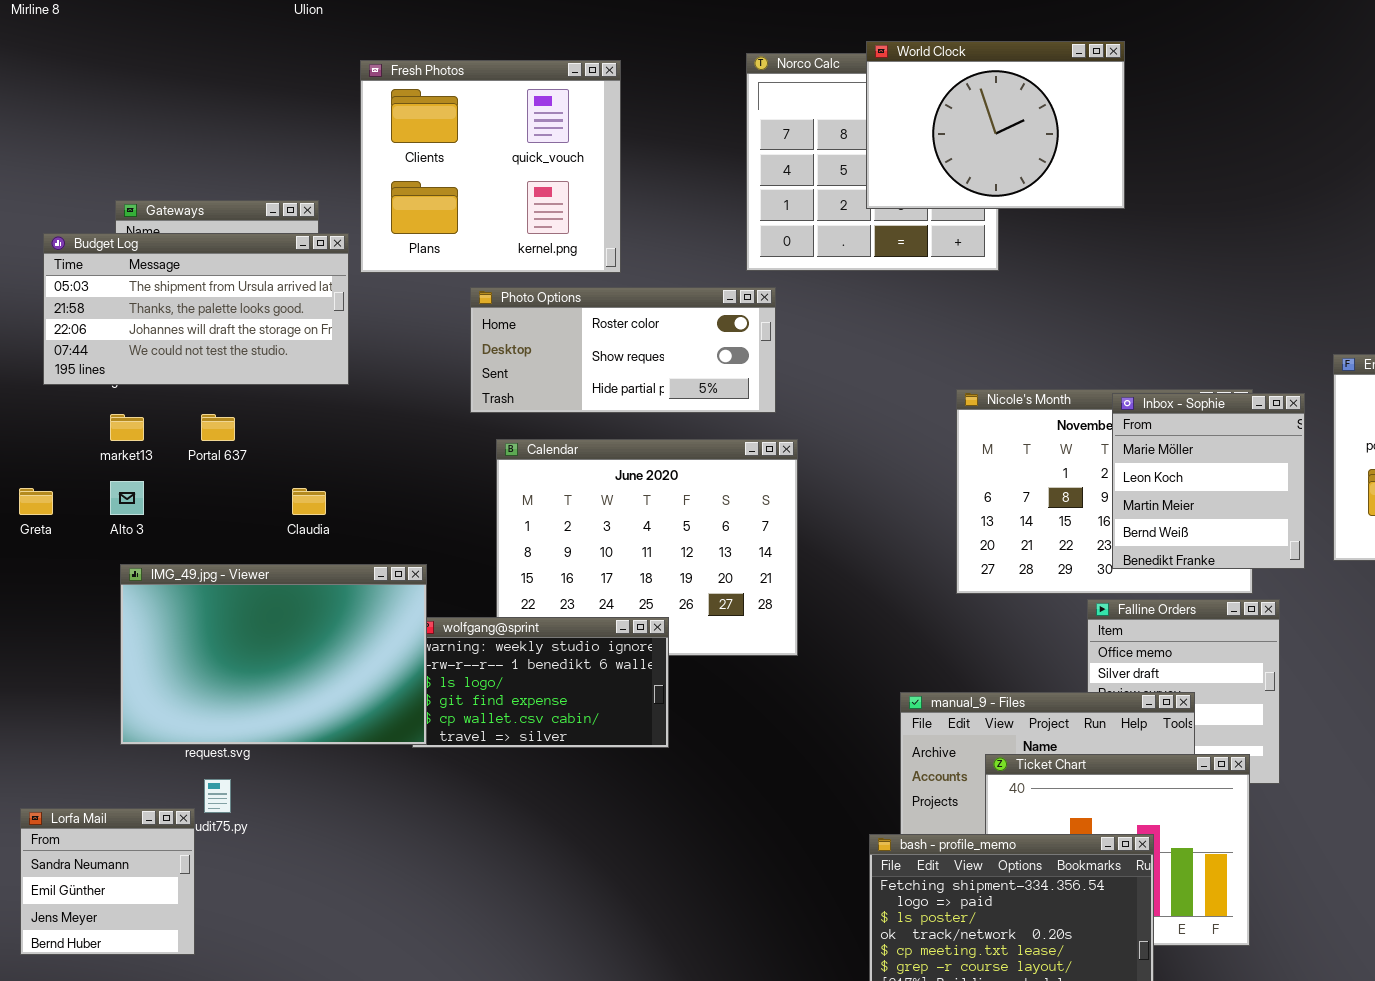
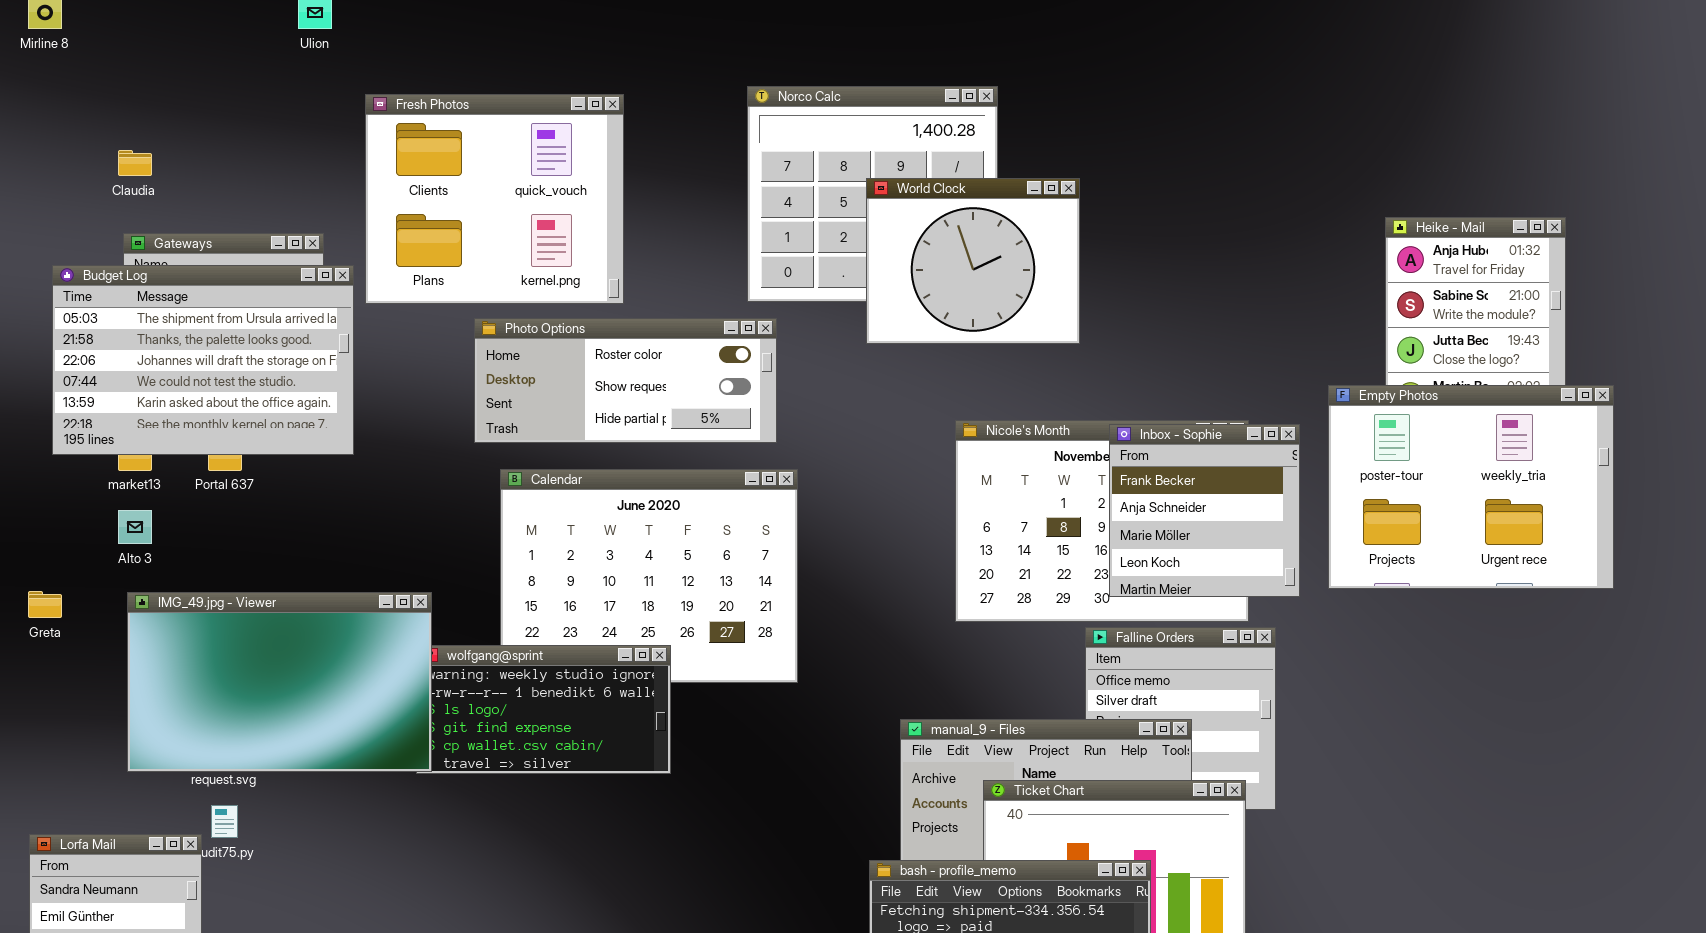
World Clock: [866,41,1125,209] -> [866,178,1080,344], moved, resized
Budget Log: [43,233,349,385] -> [52,265,354,455], resized
Inbox - Sophie: [1112,393,1305,569] -> [1109,424,1300,597], scrolled up 2 rows
Greta: [19,488,53,515] -> [28,591,62,618], moved
Claudia: [292,488,326,515] -> [118,150,152,176], moved

